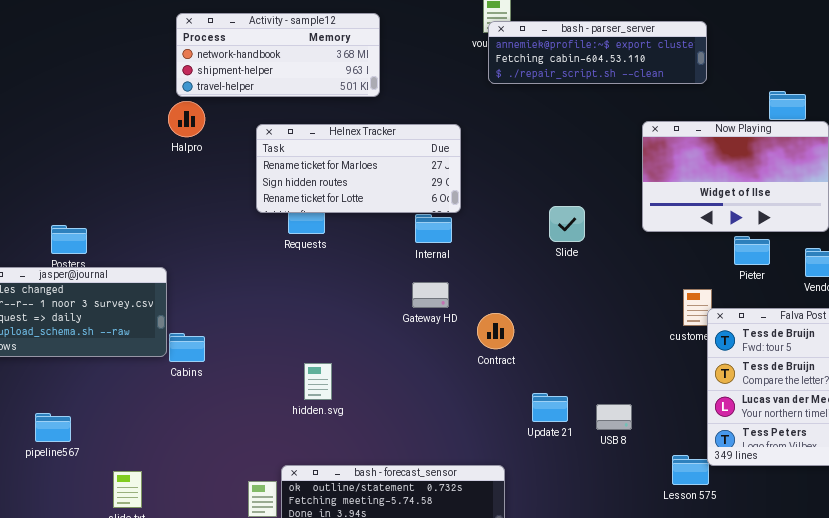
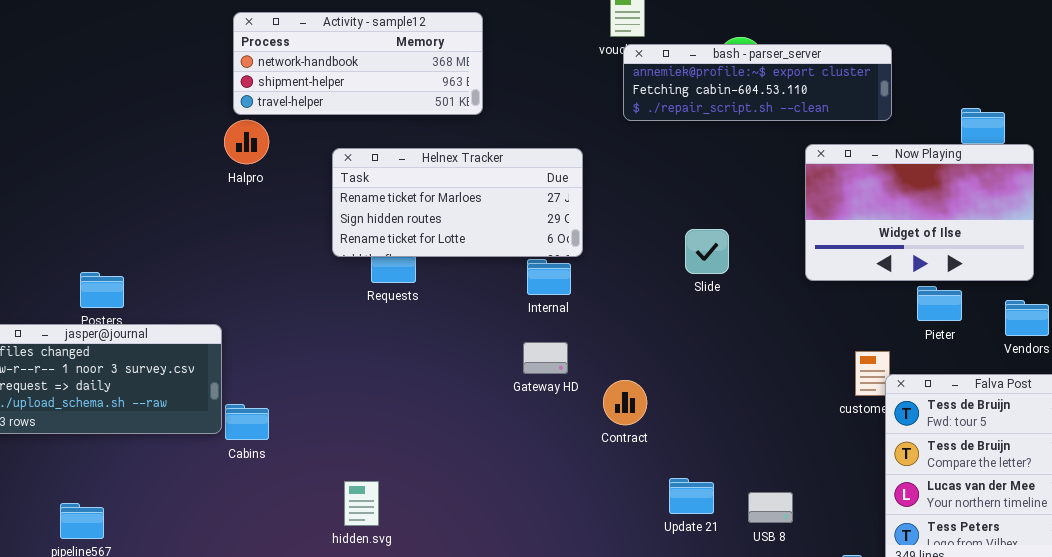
bash - parser_server: [488,21,707,84] -> [623,44,892,121], moved
Slide: [549,206,585,242] -> [685,229,729,274], moved
hidden.svg: [304,363,332,400] -> [344,481,379,526], moved

